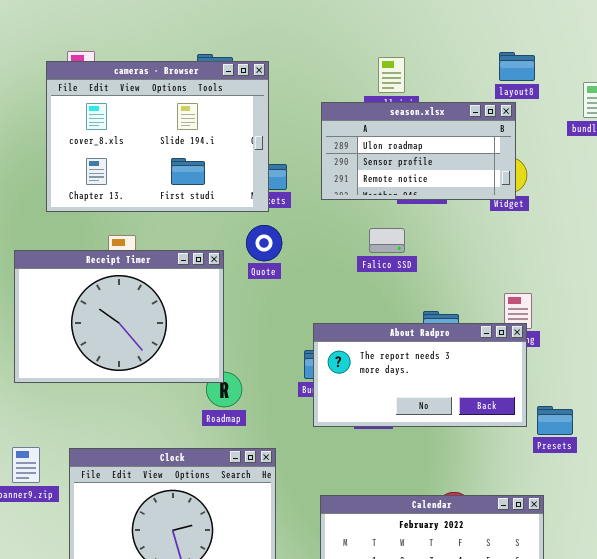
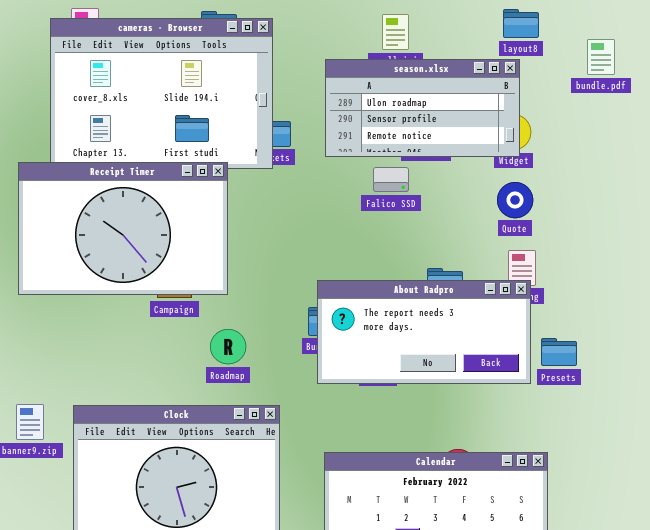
Quote: [246,225,282,261] -> [497,182,533,218], moved
Falico SSD: [369,228,405,253] -> [373,167,409,192], moved
Receipt Timer: [14,250,224,383] -> [18,162,228,295], moved
Presets: [537,406,573,435] -> [541,338,577,366], moved

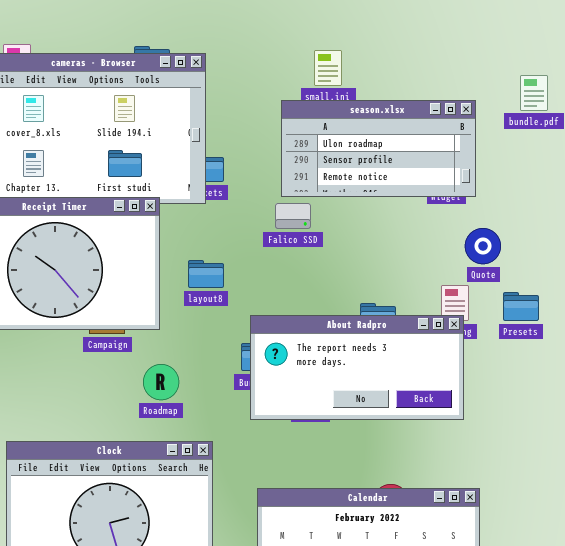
layout8: [503,9,539,38] -> [188,260,224,288], moved
season.xlsx: [325,59,520,157] -> [281,100,476,197], moved
Falico SSD: [373,167,409,192] -> [275,203,311,229], moved
Quote: [497,182,533,218] -> [465,228,501,264], moved
Presets: [541,338,577,366] -> [503,292,539,321], moved

